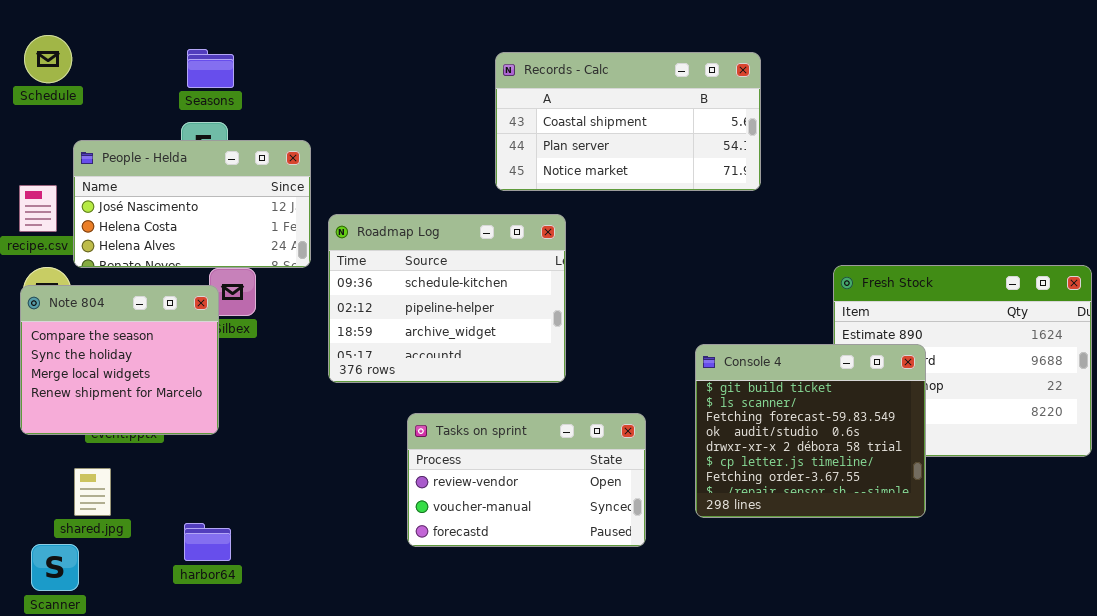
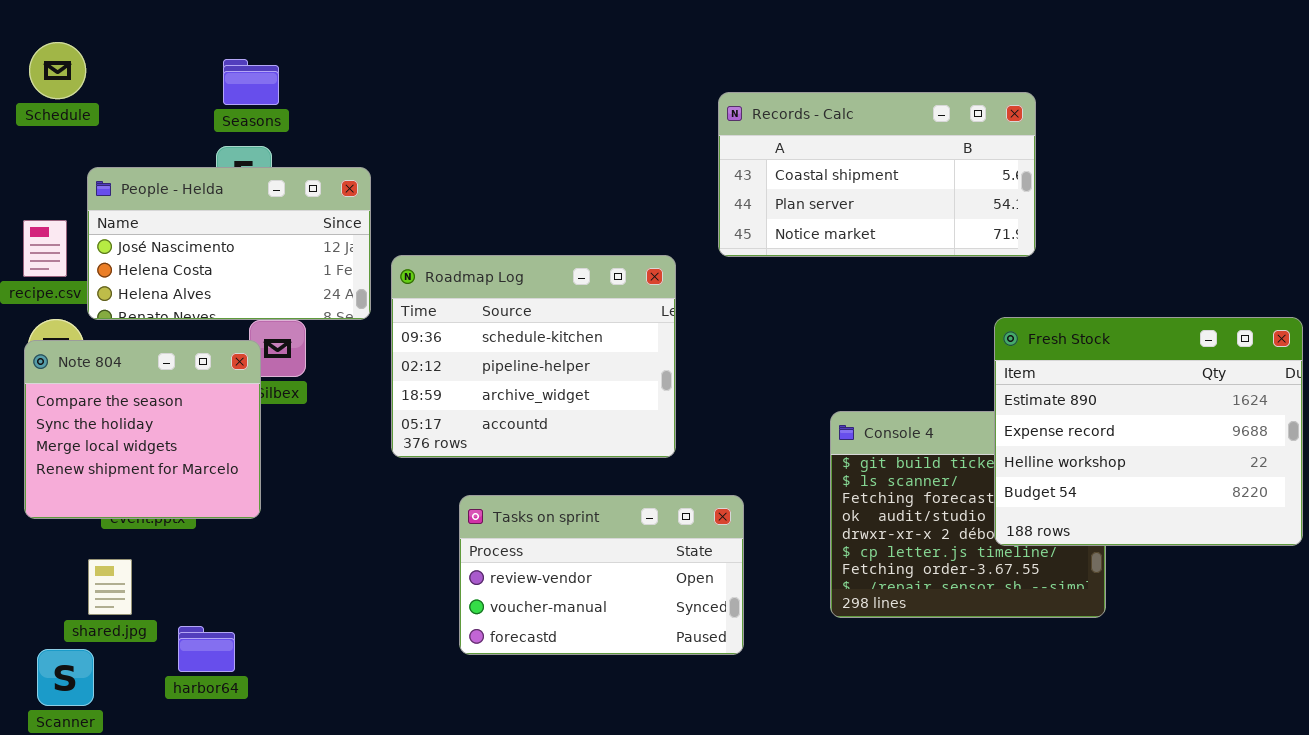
Records - Calc: [495,52,761,191] -> [718,92,1036,257], moved
Fresh Stock: [833,265,1092,457] -> [994,317,1303,546], raised
Tasks on sprint: [407,413,646,547] -> [459,495,744,655], moved
harbor64: [184,523,231,561] -> [178,626,235,672], moved

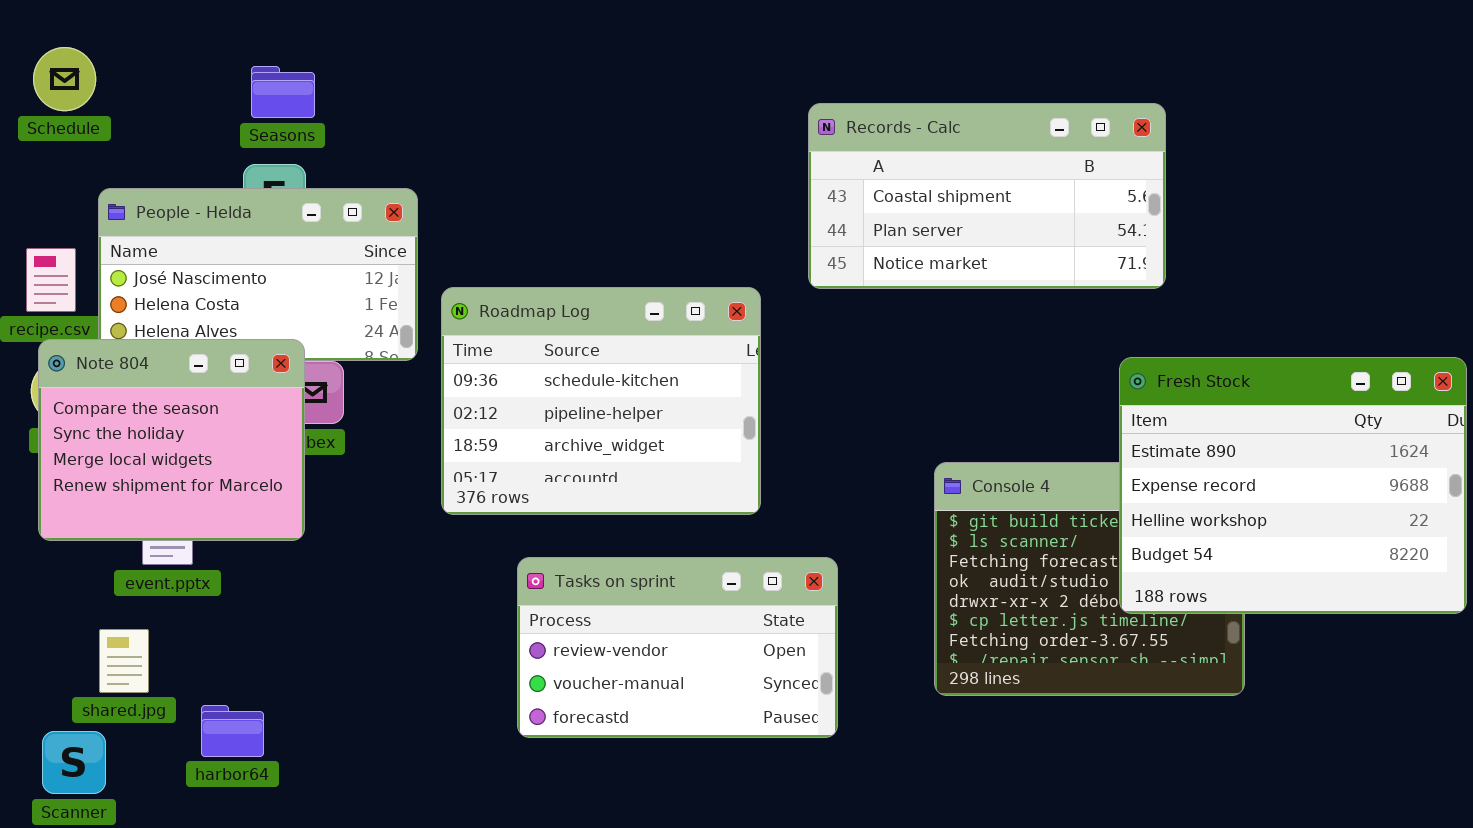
Note 804: [24,340,261,519] -> [38,339,305,541], moved

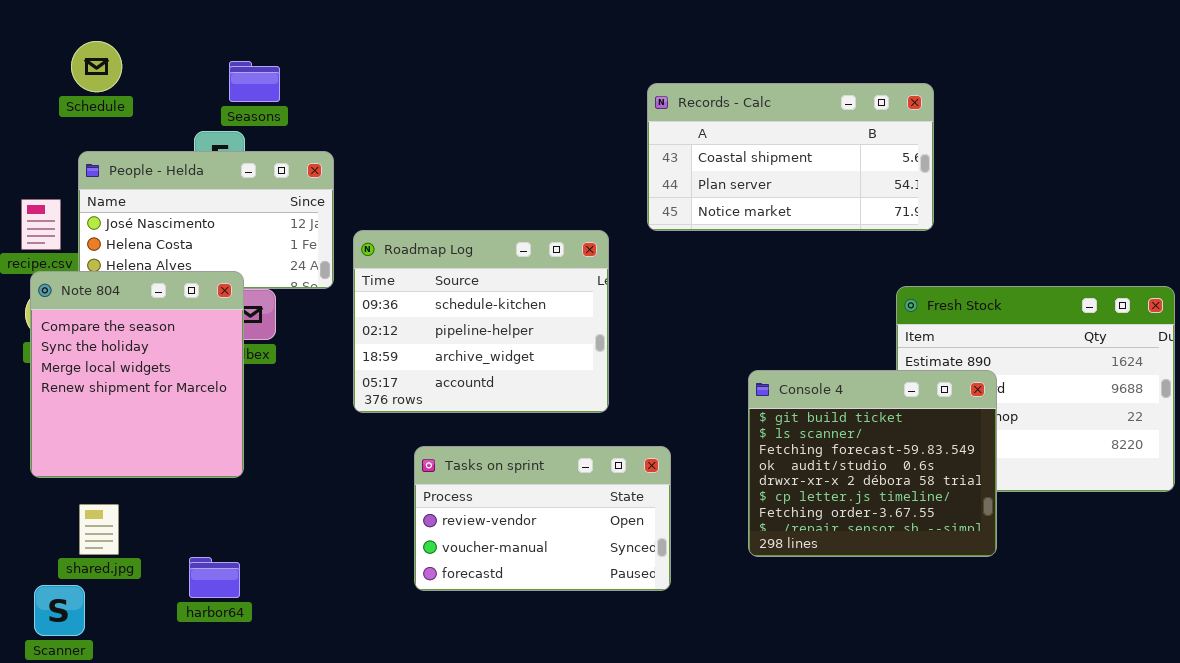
Schedule: [33,47,96,111] -> [71,41,122,92], moved
Seasons: [251,66,315,118] -> [229,61,280,102], moved
Note 804: [38,339,305,541] -> [30,271,244,478], resized
Console 4: [934,462,1245,696] -> [748,370,997,557], raised
harbor64: [201,705,264,757] -> [189,557,240,598], moved

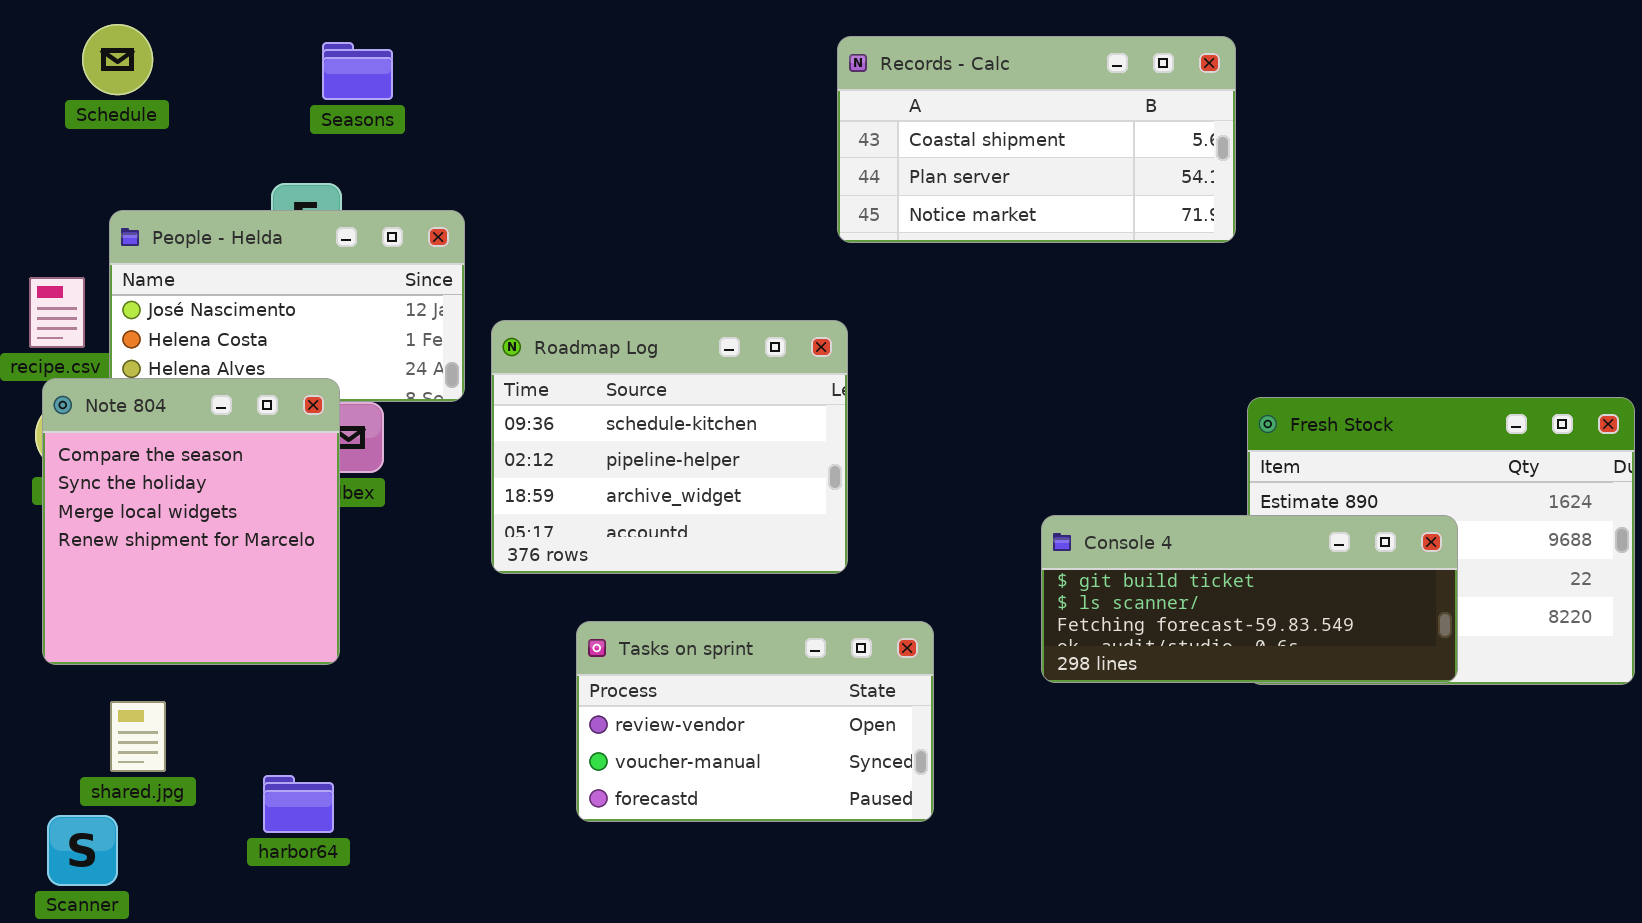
Schedule: [71,41,122,92] -> [82,24,153,95], moved
Seasons: [229,61,280,102] -> [322,42,393,100], moved
Records - Calc: [647,83,934,231] -> [837,36,1236,243], moved
Console 4: [748,370,997,557] -> [1041,515,1458,683], resized

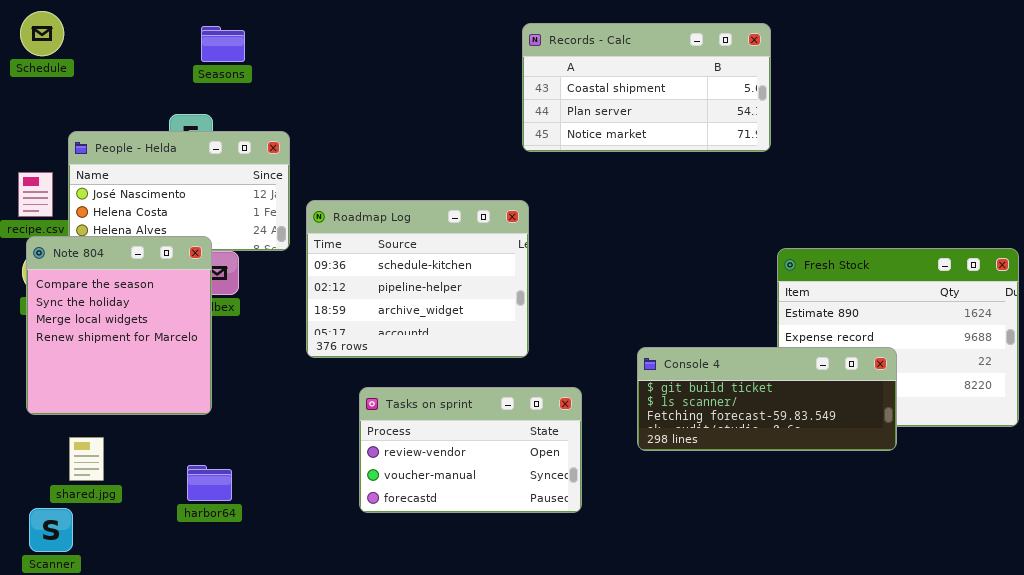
Schedule: [82,24,153,95] -> [20,11,64,56], moved
Console 4: [1041,515,1458,683] -> [637,347,897,451], moved
harbor64: [263,775,334,833] -> [187,465,232,501], moved

